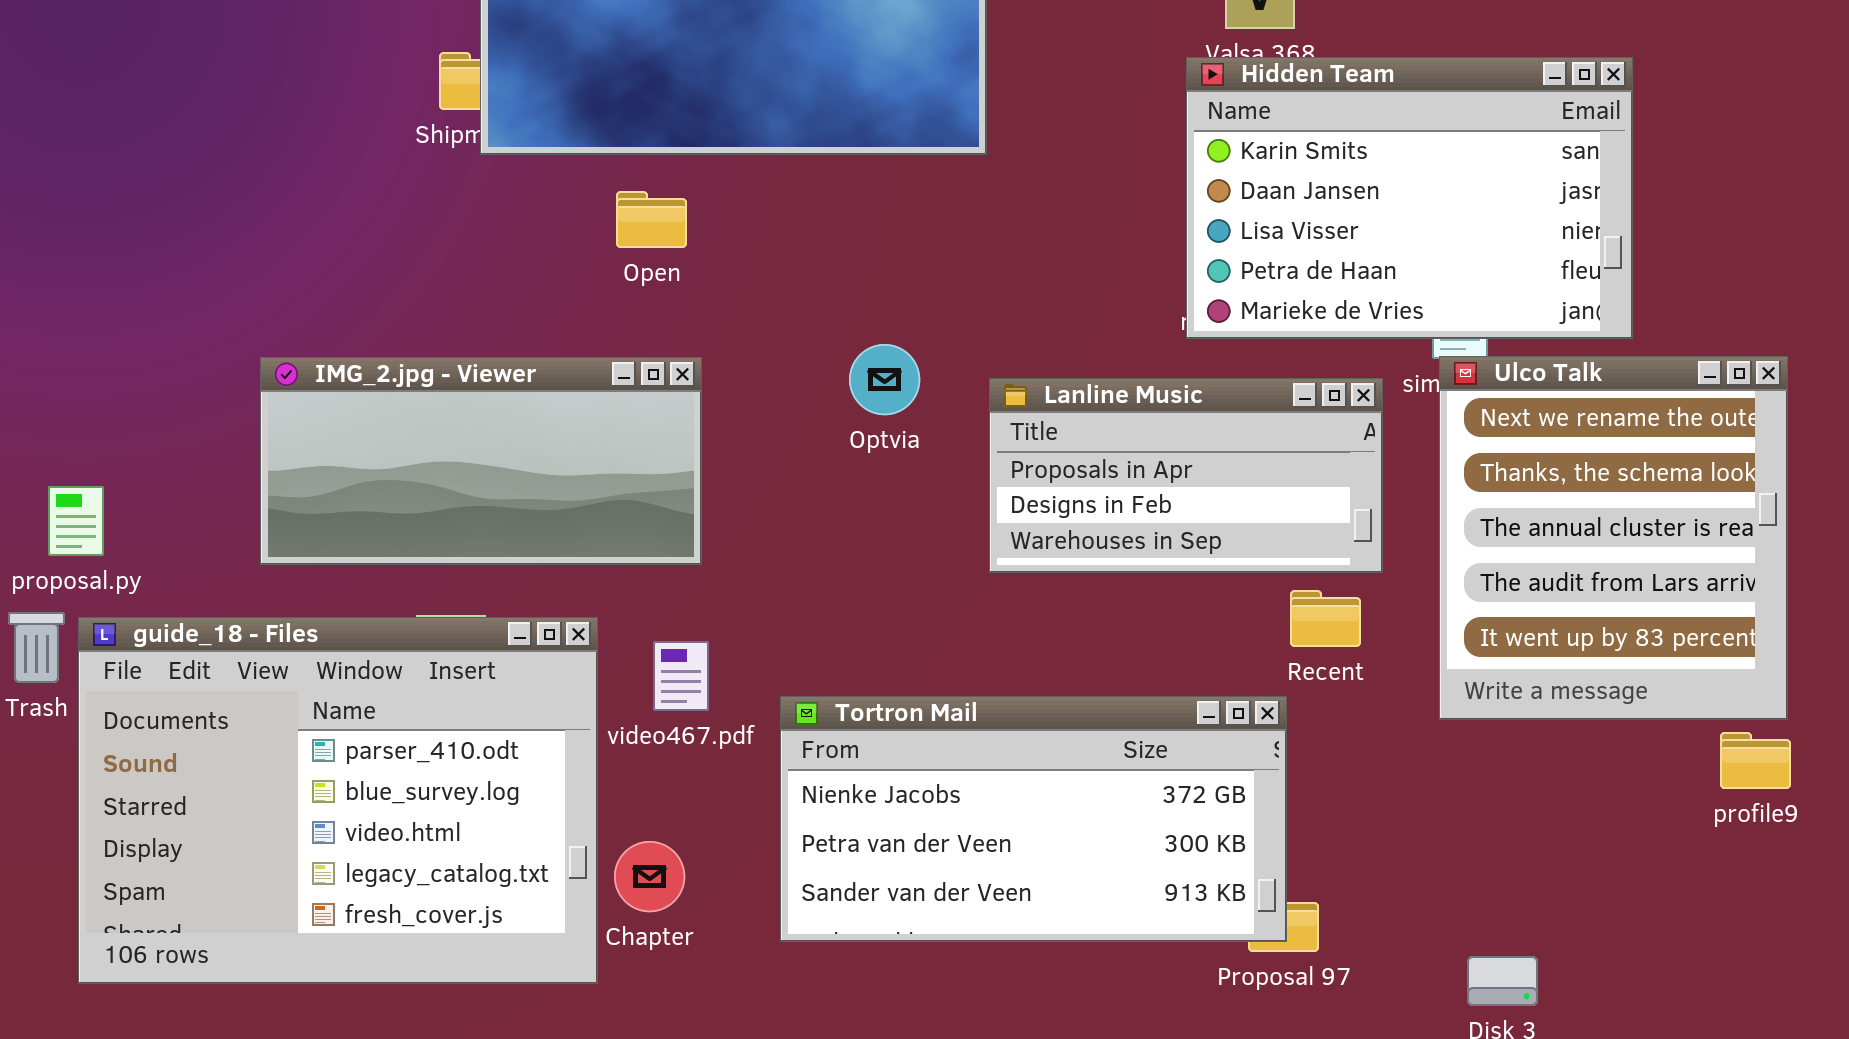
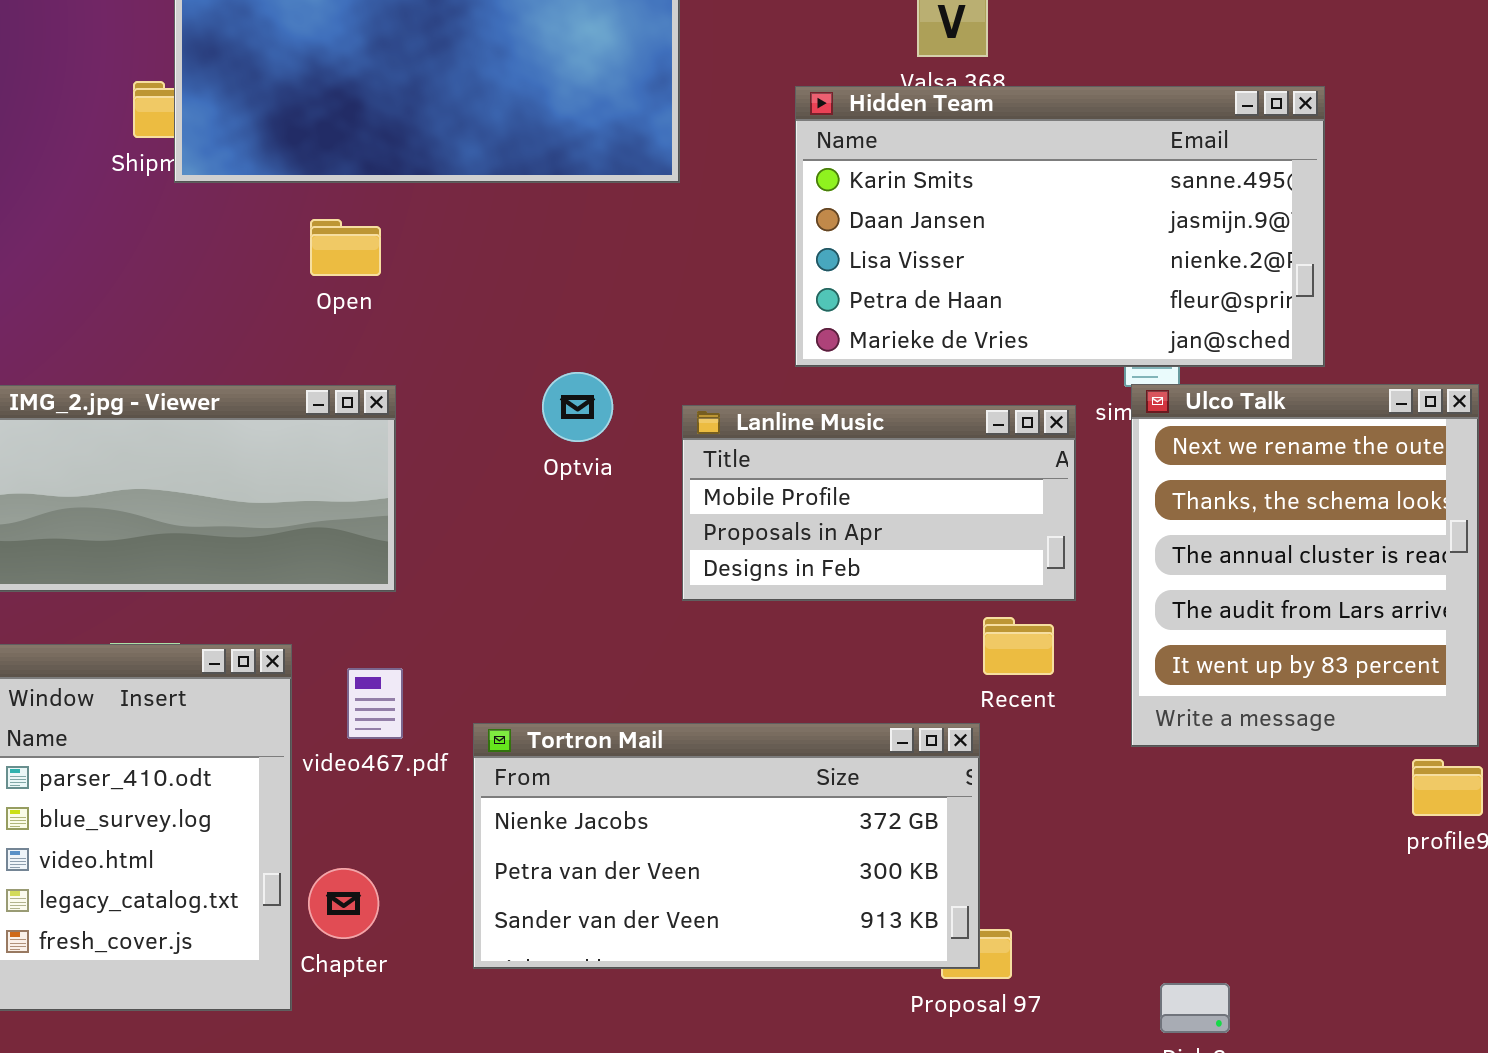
Hidden Team: [1186,57,1633,339] -> [795,86,1325,367], resized
Lanline Music: [989,378,1383,573] -> [682,405,1076,601], scrolled up 1 row

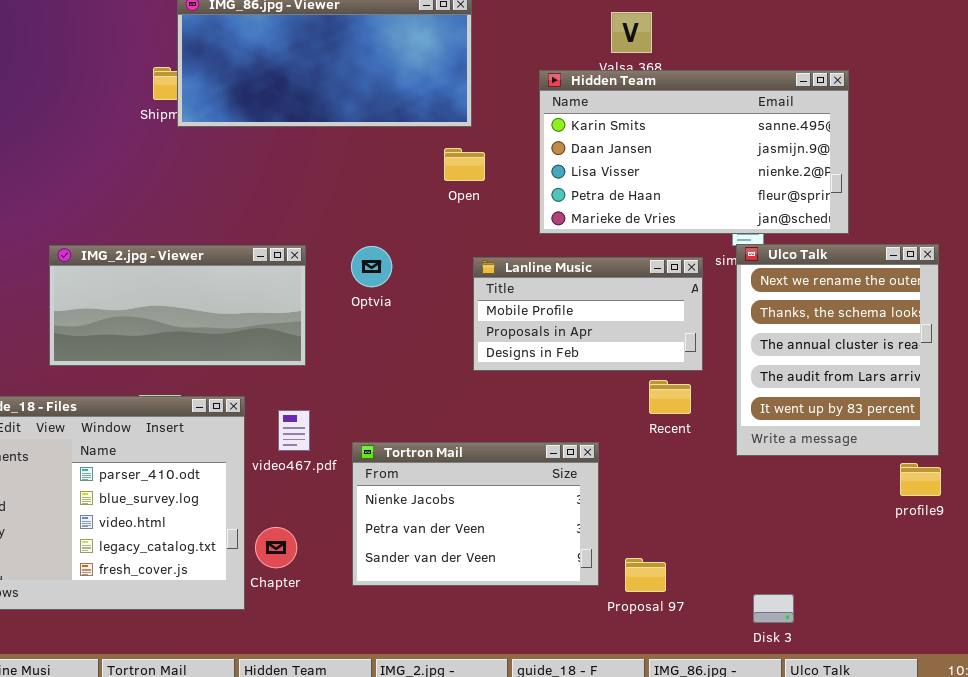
Open: [310,219,381,276] -> [444,148,485,181], moved
Optvia: [542,372,613,442] -> [351,246,392,287], moved
Tortron Mail: [473,723,980,969] -> [352,442,599,586], resized

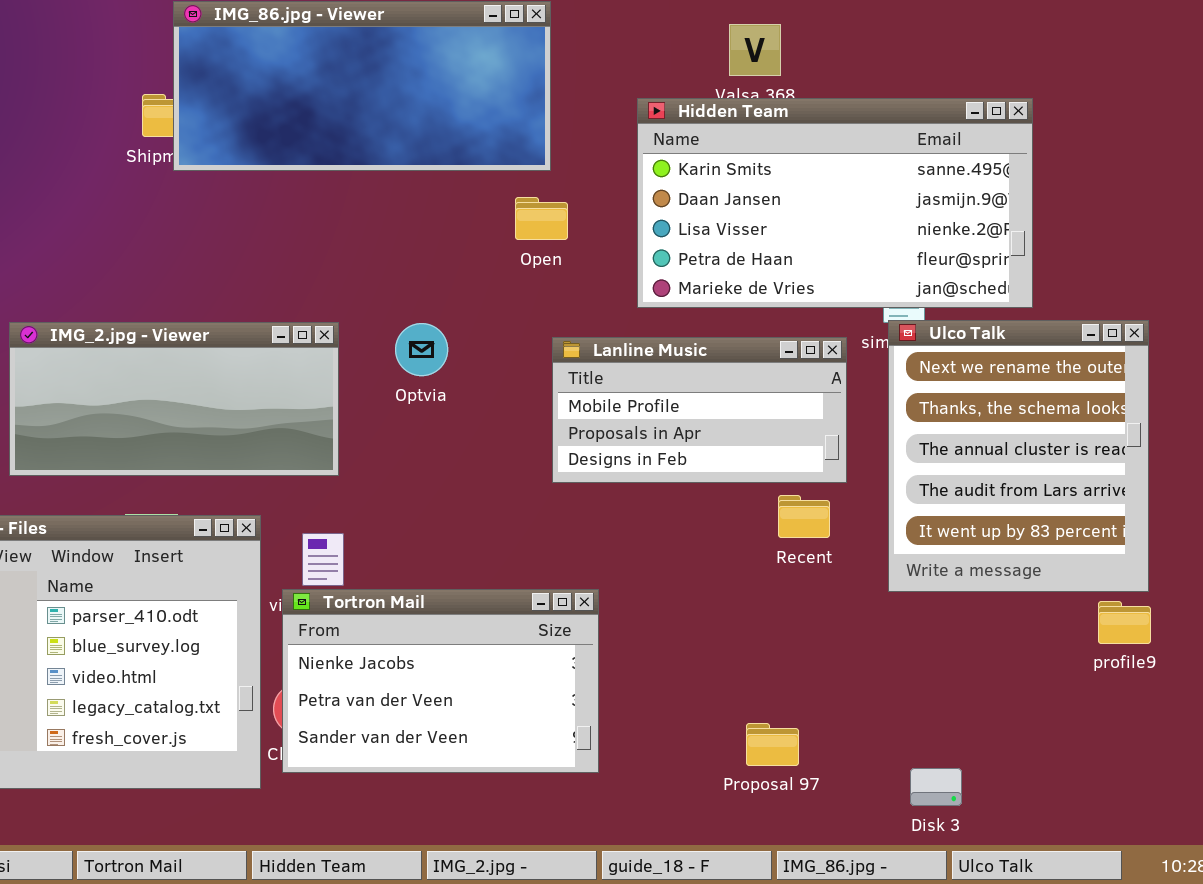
Tortron Mail: [352,442,599,586] -> [282,589,599,773], moved

